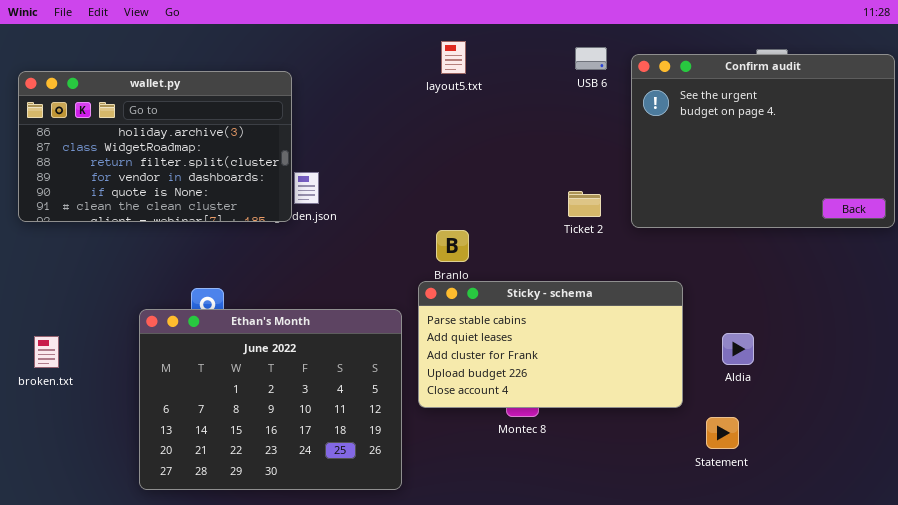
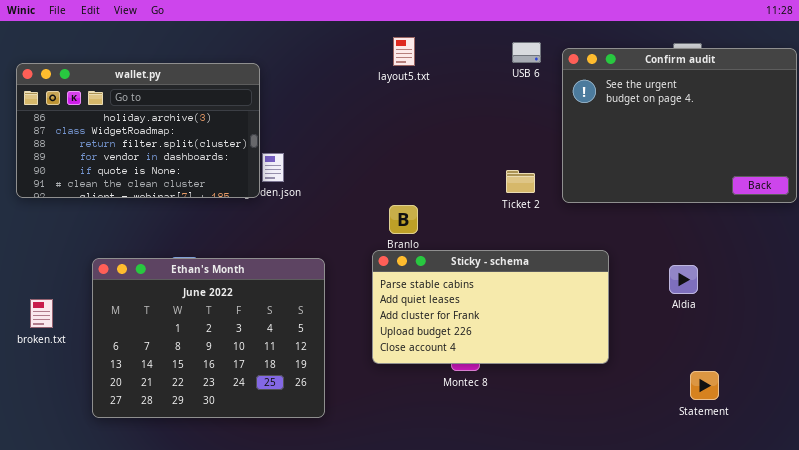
Ethan's Month: [139,309,402,490] -> [92,258,325,418], moved
Aldia: [722,333,754,365] -> [669,265,698,294], moved
Statement: [706,417,739,449] -> [690,371,719,400], moved

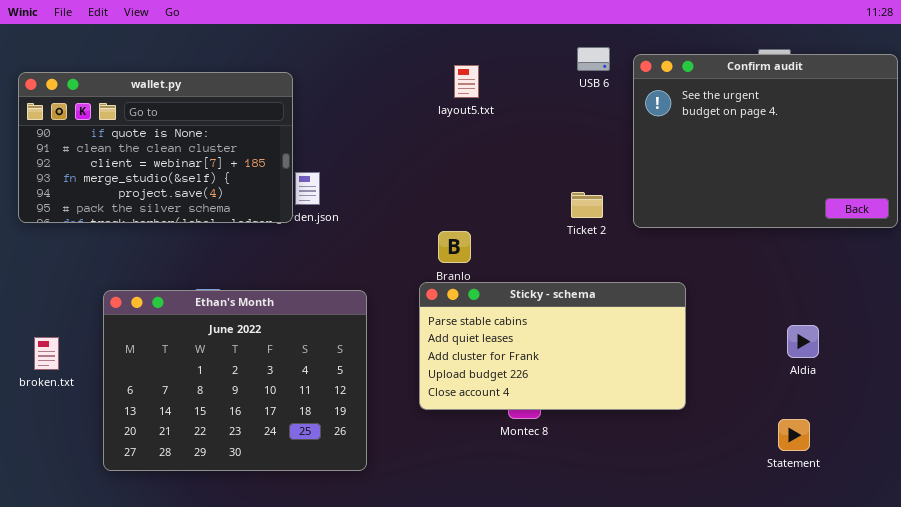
layout5.txt: [393,37,415,66] -> [454,65,479,98], moved
wallet.py: [16,63,260,198] -> [18,72,293,223], scrolled down 4 rows
Aldia: [669,265,698,294] -> [787,325,819,358], moved

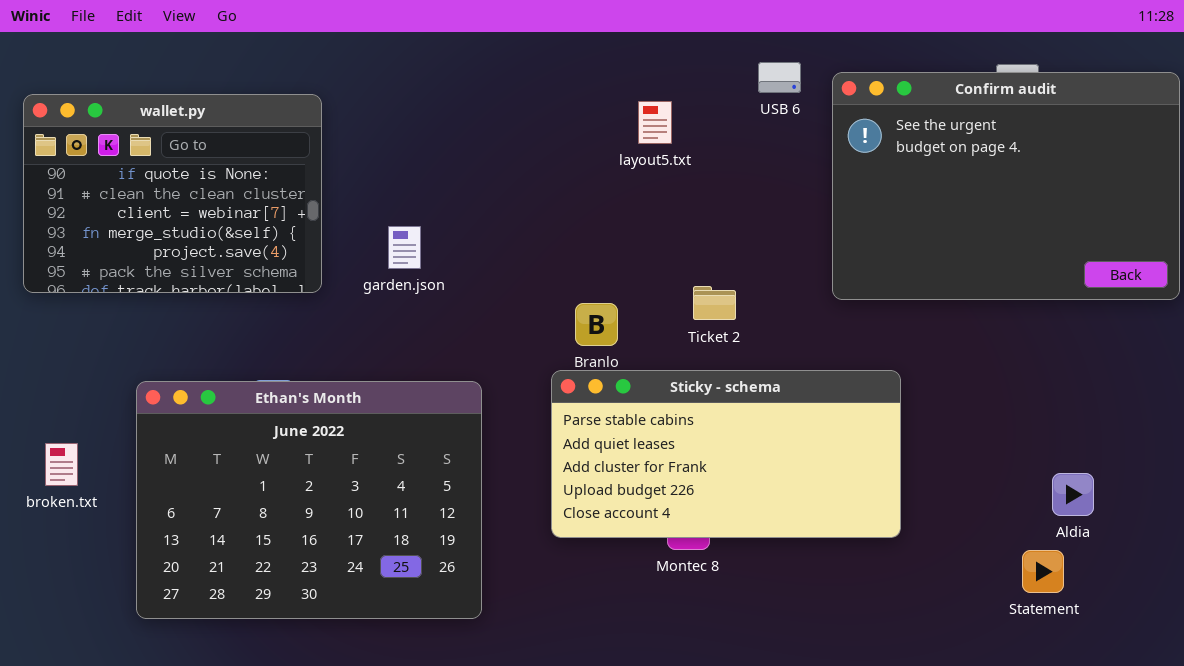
layout5.txt: [454,65,479,98] -> [638,101,672,144], moved
wallet.py: [18,72,293,223] -> [23,94,322,293], resized
Ticket 2: [571,192,603,218] -> [693,286,736,320], moved
Aldia: [787,325,819,358] -> [1052,473,1094,516], moved

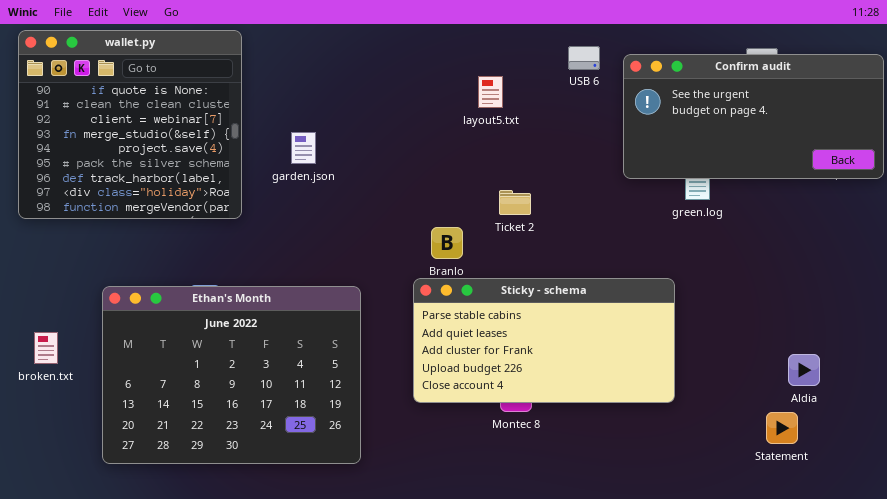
Confirm audit: [832,72,1180,300] -> [623,54,884,179], resized
wallet.py: [23,94,322,293] -> [18,30,242,219], resized
garden.json: [388,226,421,269] -> [291,132,316,164], moved
Ticket 2: [693,286,736,320] -> [499,190,531,215], moved

